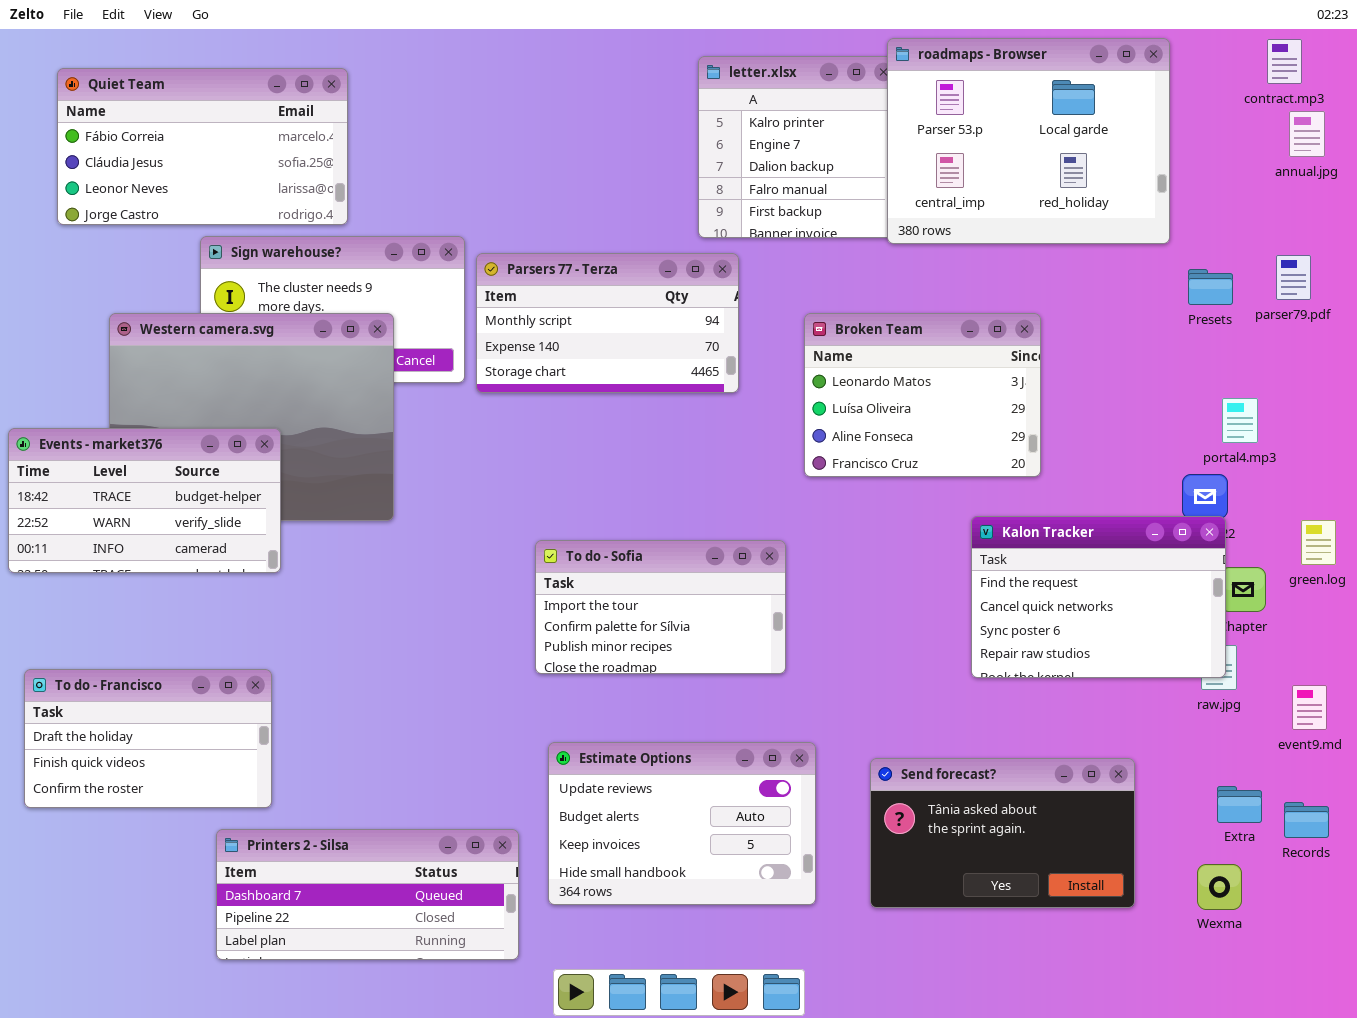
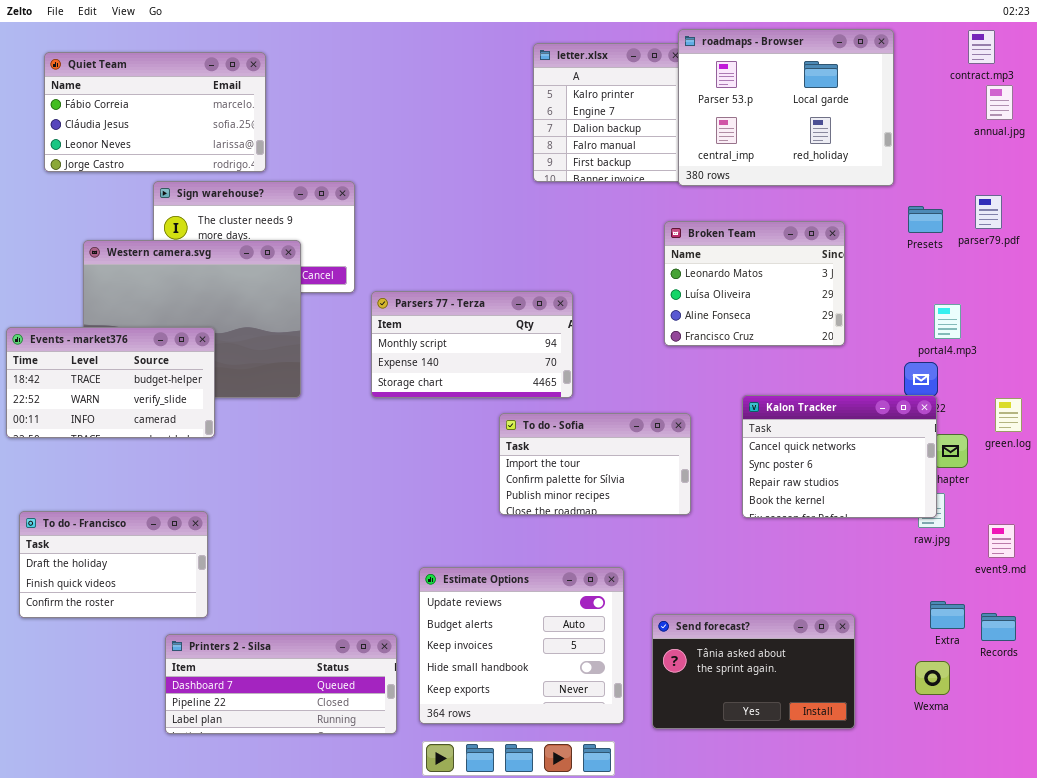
Parsers 77 - Terza: [476,253,739,393] -> [371,291,573,398], moved
Broken Team: [804,313,1041,477] -> [664,221,845,346], moved
Kalon Tracker: [971,516,1226,678] -> [742,395,937,518], scrolled down 1 row
To do - Sofia: [535,540,786,674] -> [499,413,691,515], moved
Estimate Options: [548,742,816,905] -> [419,567,624,724], resized
Send forecast?: [870,758,1135,908] -> [652,614,855,729], moved

